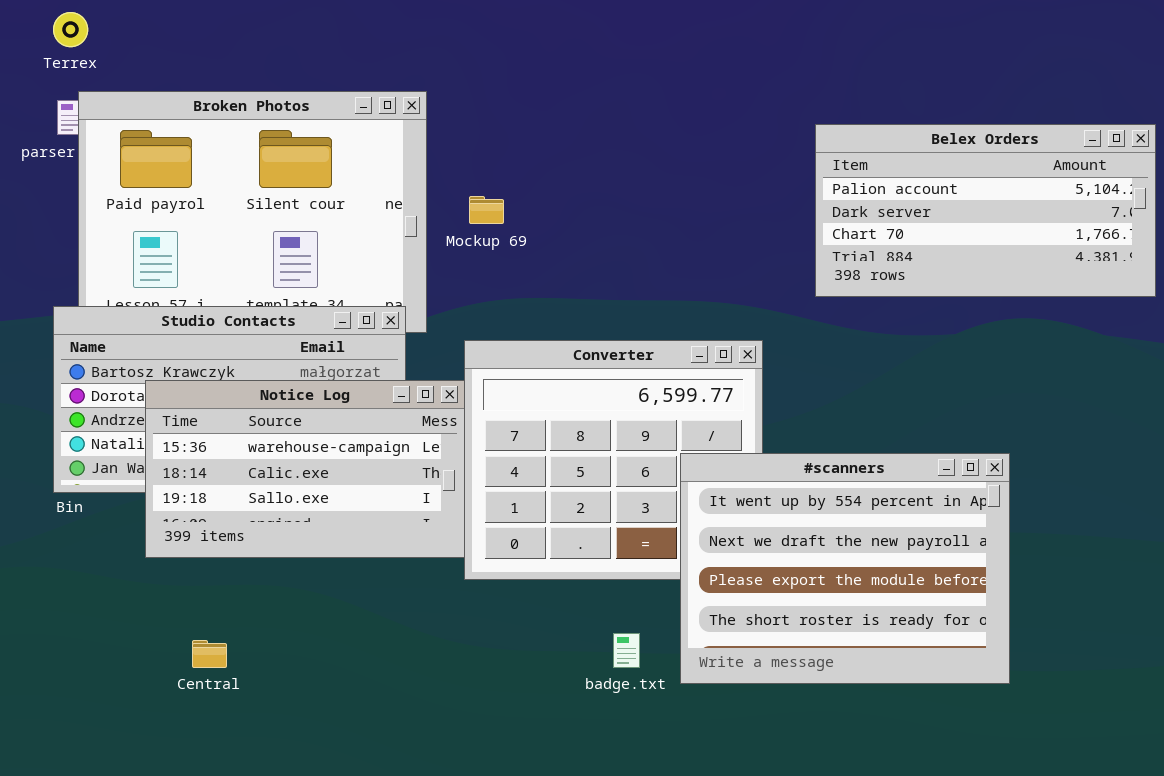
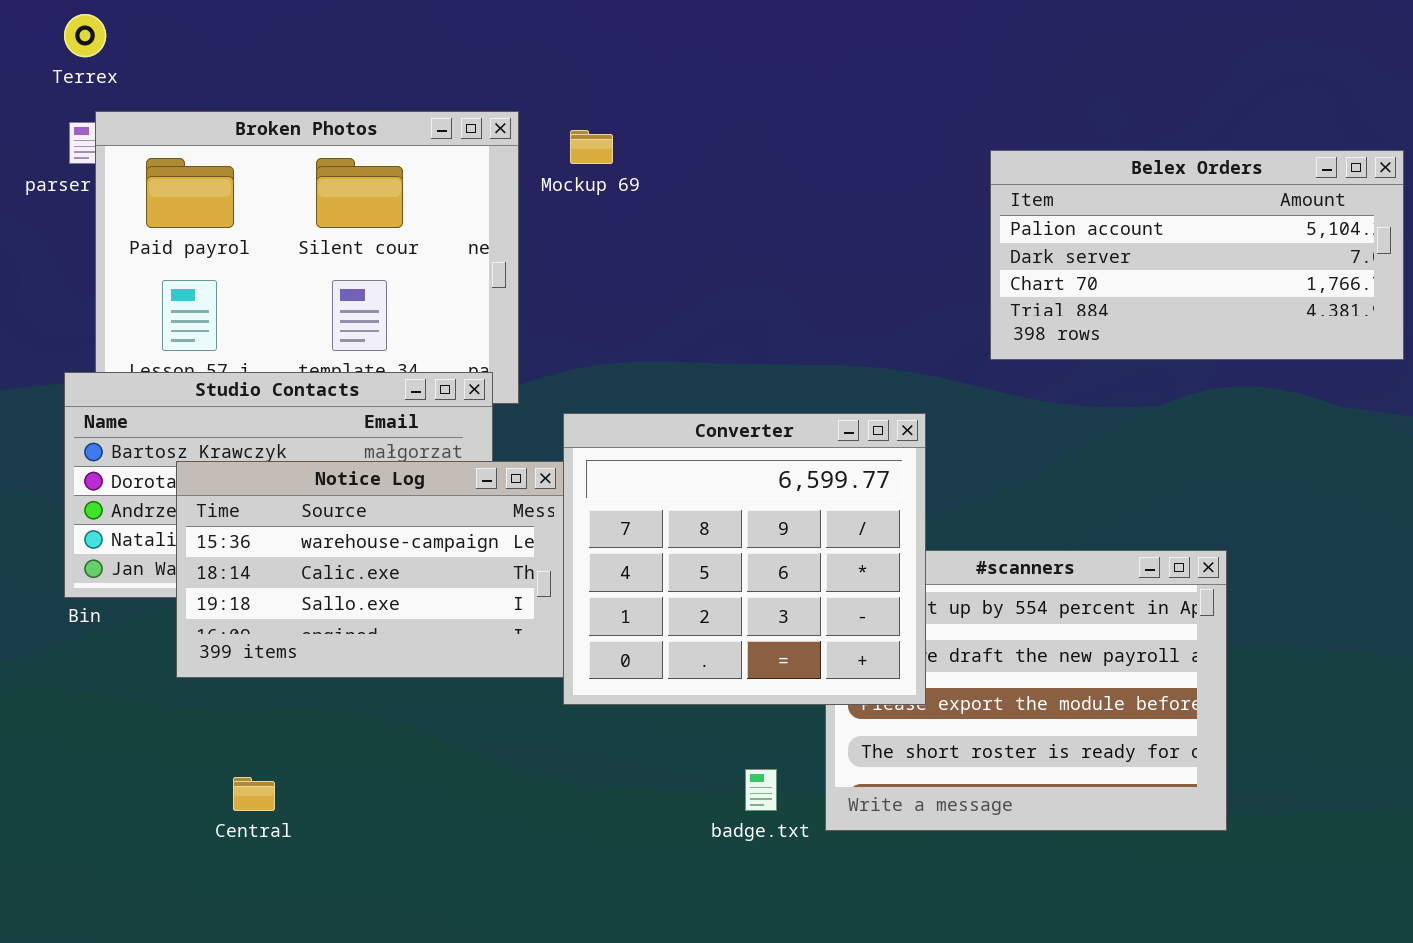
Mockup 69: [469,196,504,224] -> [570,130,613,164], moved
Converter: [464,340,763,580] -> [563,413,926,705], raised

